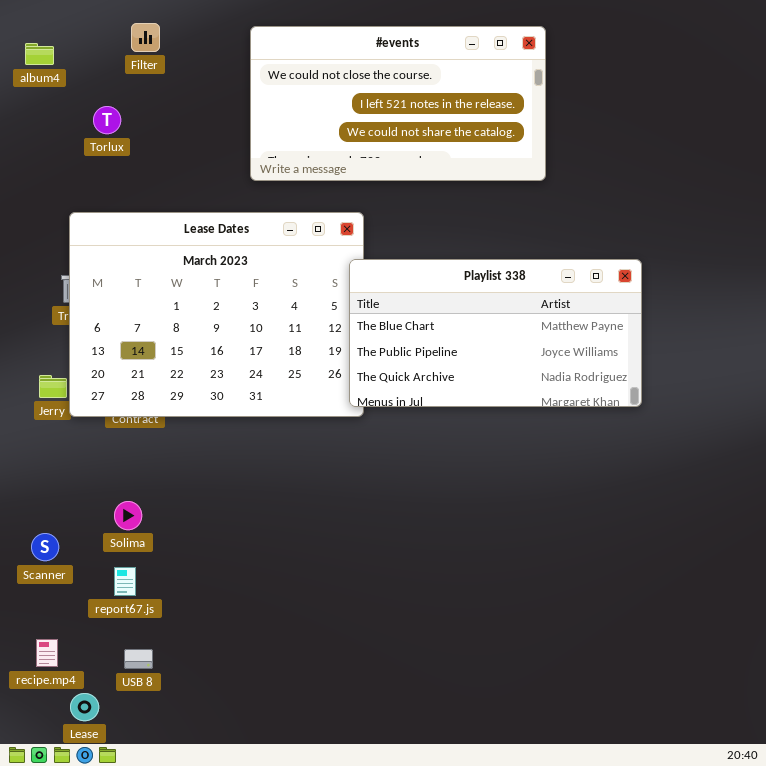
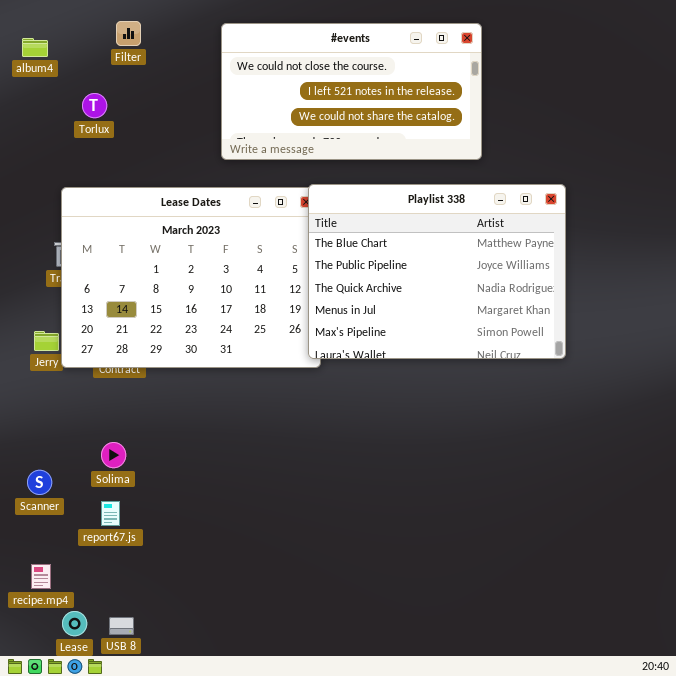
Playlist 338: [349,259,642,407] -> [308,184,566,359], resized
USB 8: [124,649,153,669] -> [109,617,134,635], moved

